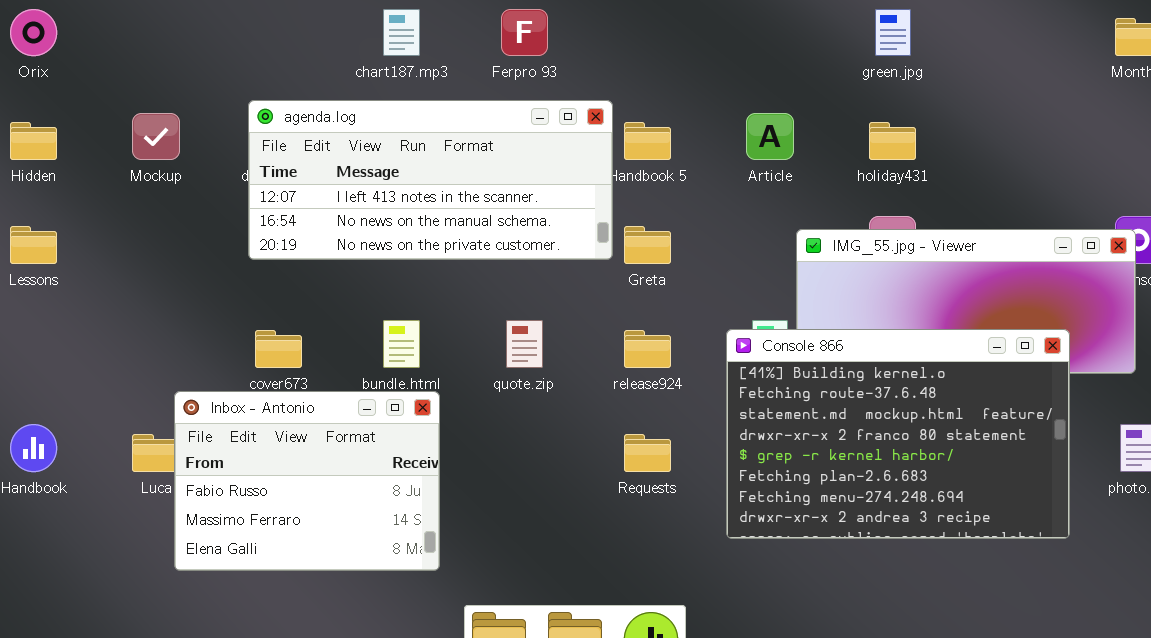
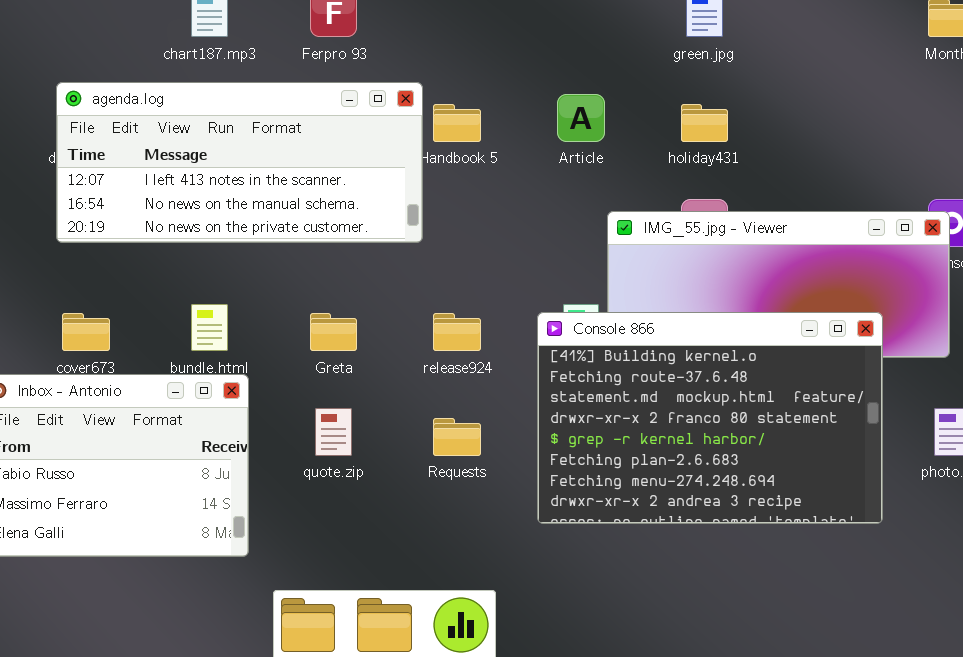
Greta: [624,226,671,264] -> [310,313,357,351], moved
quote.zip: [506,320,543,368] -> [315,408,352,456], moved

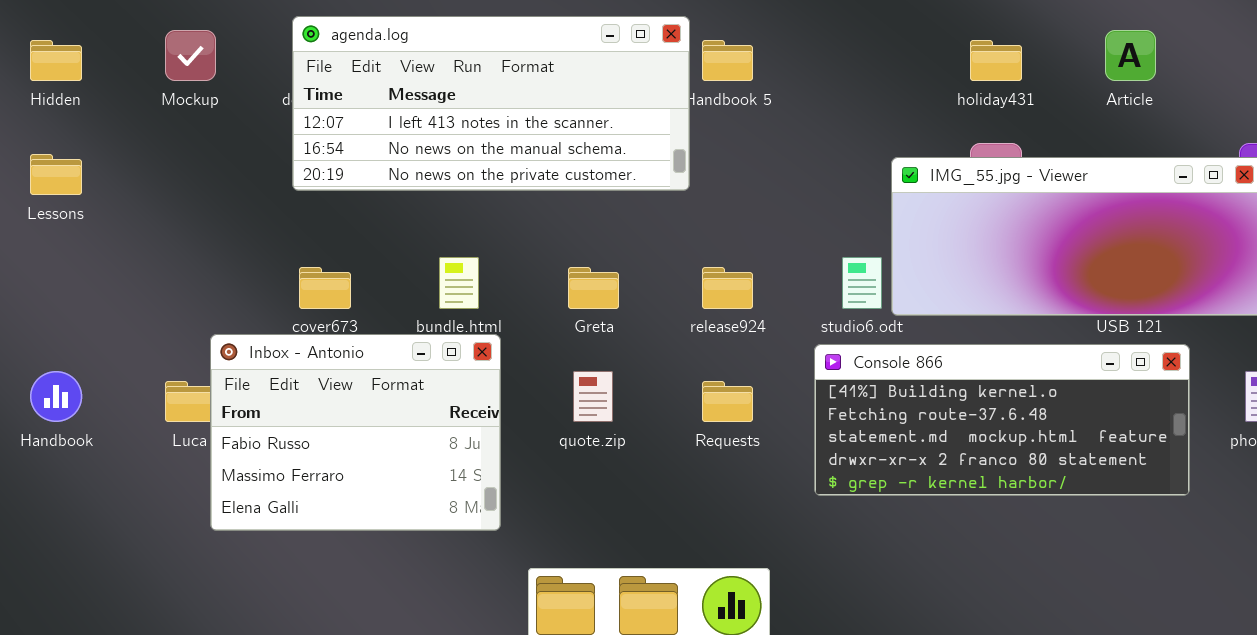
Article: [557,94,605,142] -> [1105,30,1156,81], moved
Console 866: [537,312,883,524] -> [814,344,1190,496], resized

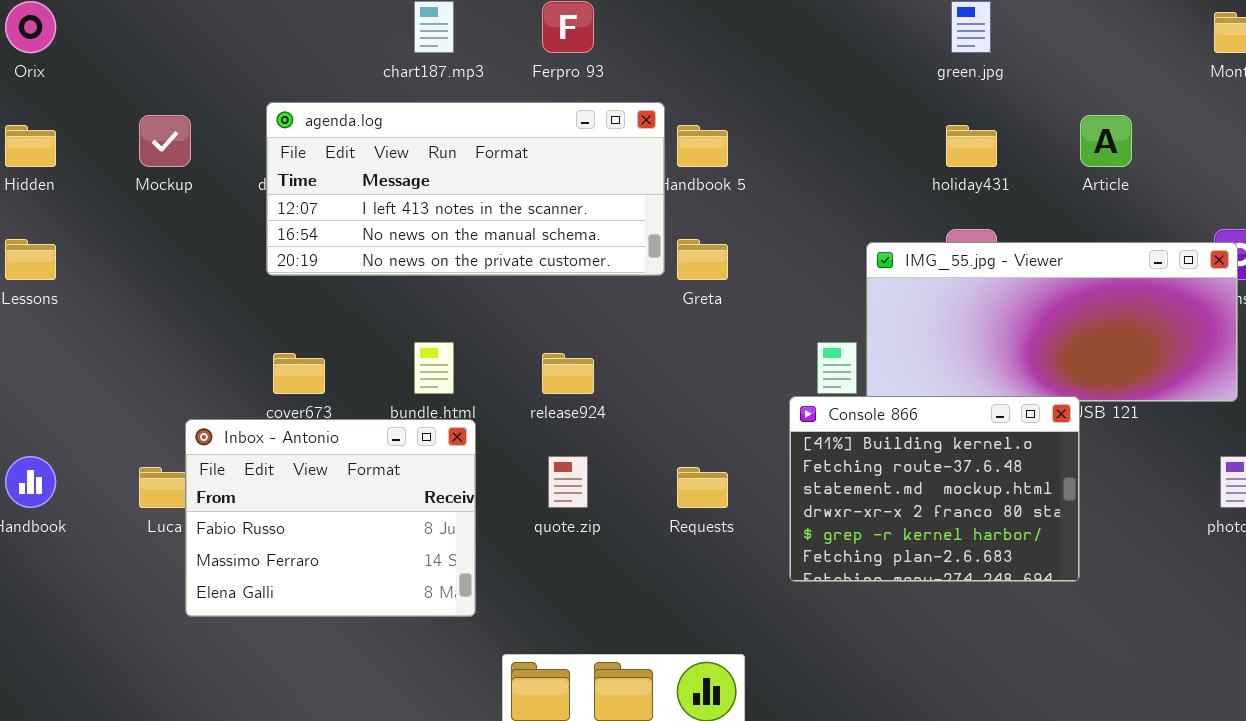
Greta: [568,267,619,309] -> [677,239,728,280], moved
release924: [702,267,753,309] -> [542,353,594,394], moved
Console 866: [814,344,1190,496] -> [789,396,1080,582], resized

